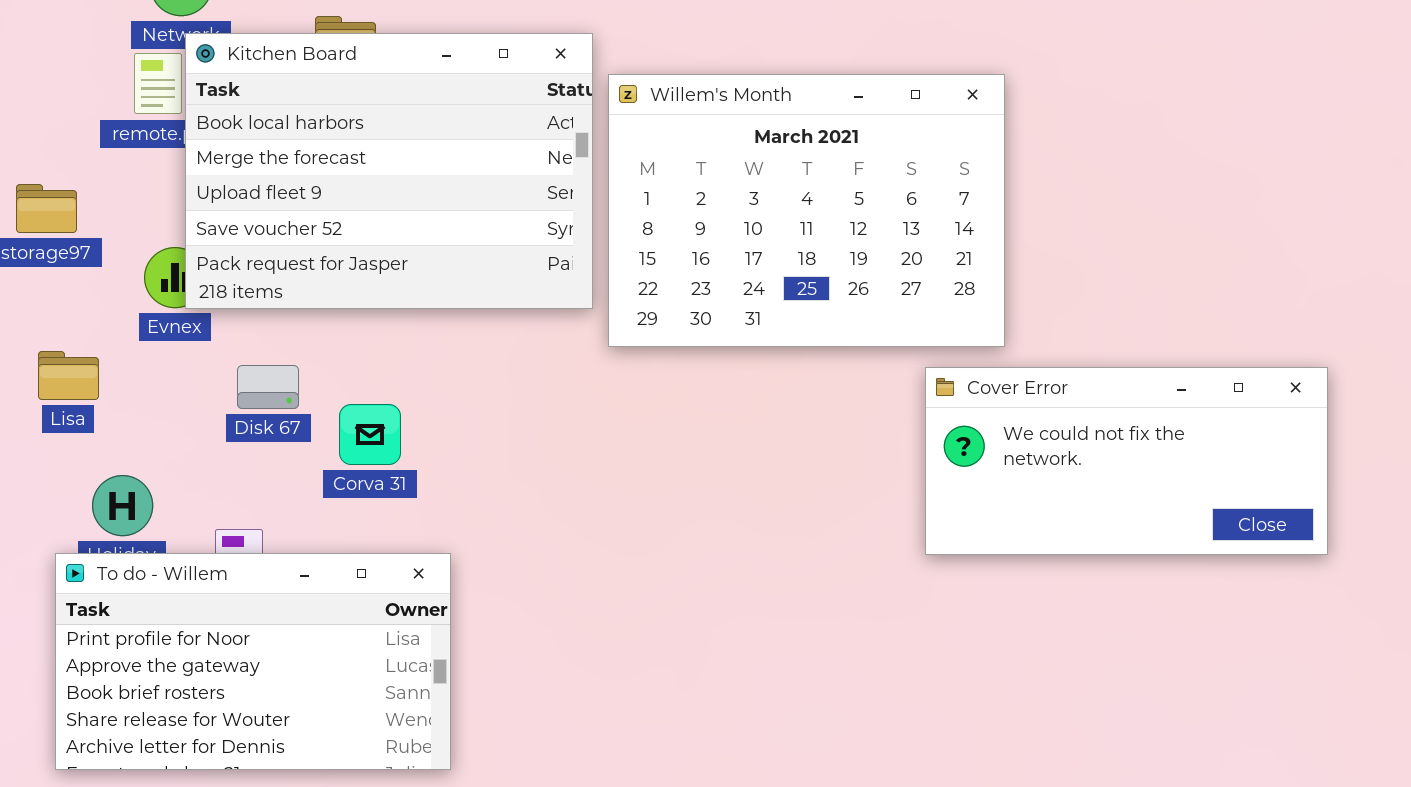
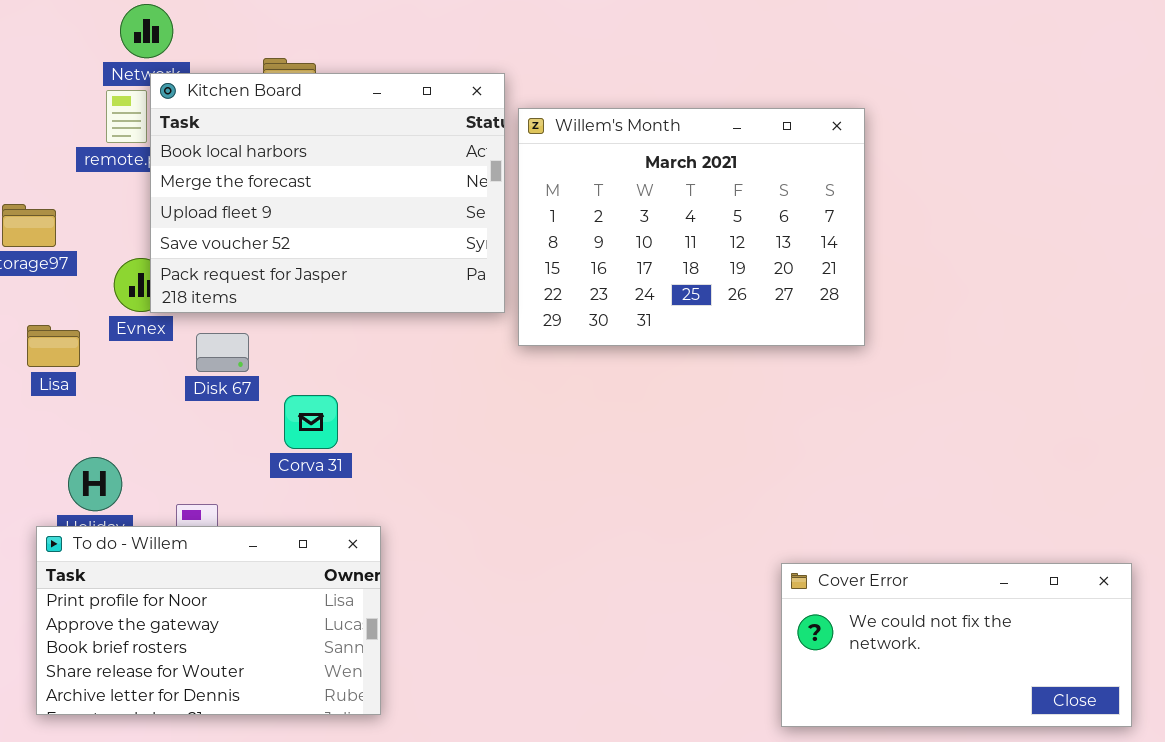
Lisa: [38,351,99,400] -> [27,325,80,367], moved
Disk 67: [237,365,299,409] -> [196,333,249,372], moved
Cover Error: [925,367,1328,555] -> [781,563,1132,727], moved

